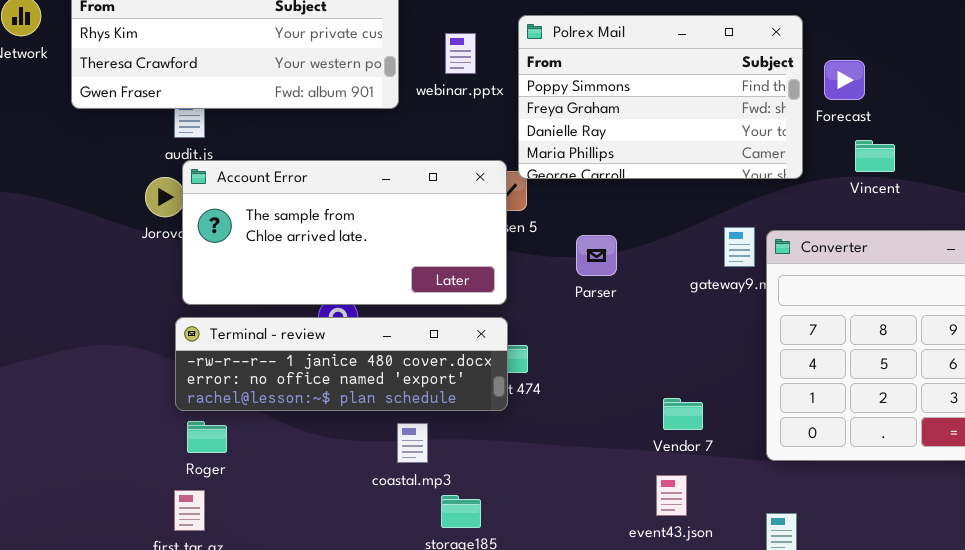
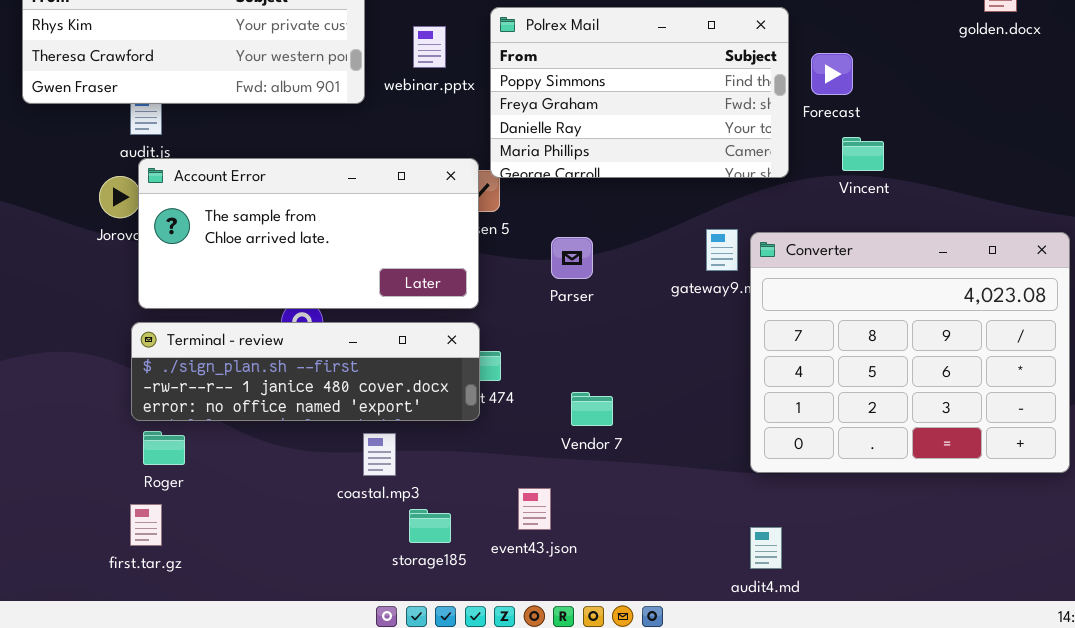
Terminal - review: [175,317,508,411] -> [131,322,480,421], scrolled up 1 row
Vendor 7: [663,398,703,430] -> [571,392,613,426], moved
event43.json: [656,475,687,516] -> [518,488,551,530], moved

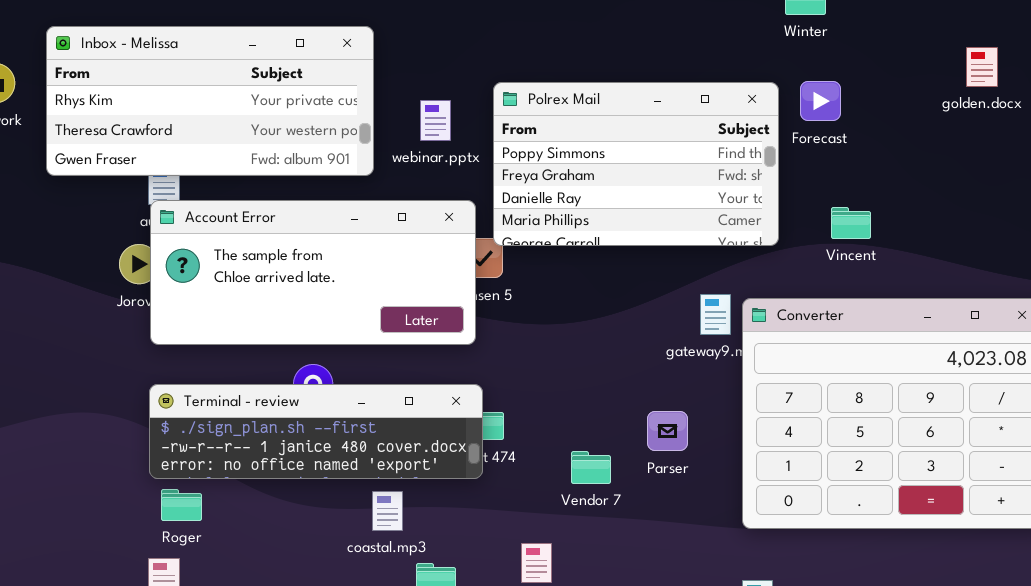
Forecast: [811,53,853,95] -> [800,81,841,121], moved
Account Error: [138,158,479,309] -> [150,200,476,345], moved
Parser: [551,237,593,279] -> [647,411,688,451], moved

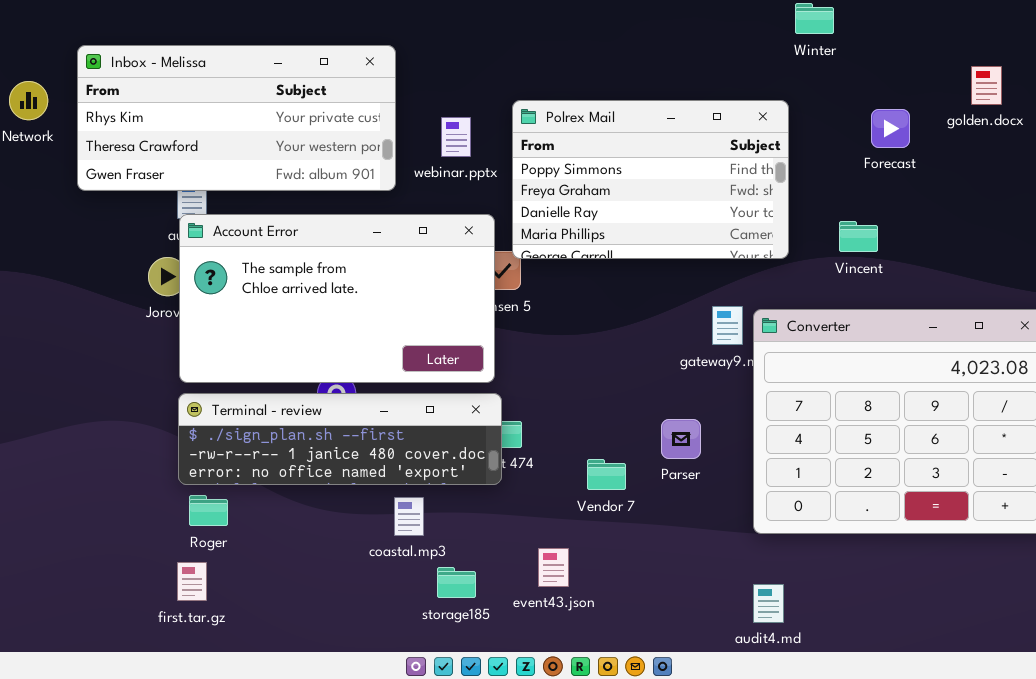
Forecast: [800,81,841,121] -> [871,109,910,148], moved
Account Error: [150,200,476,345] -> [179,214,495,383], resized

